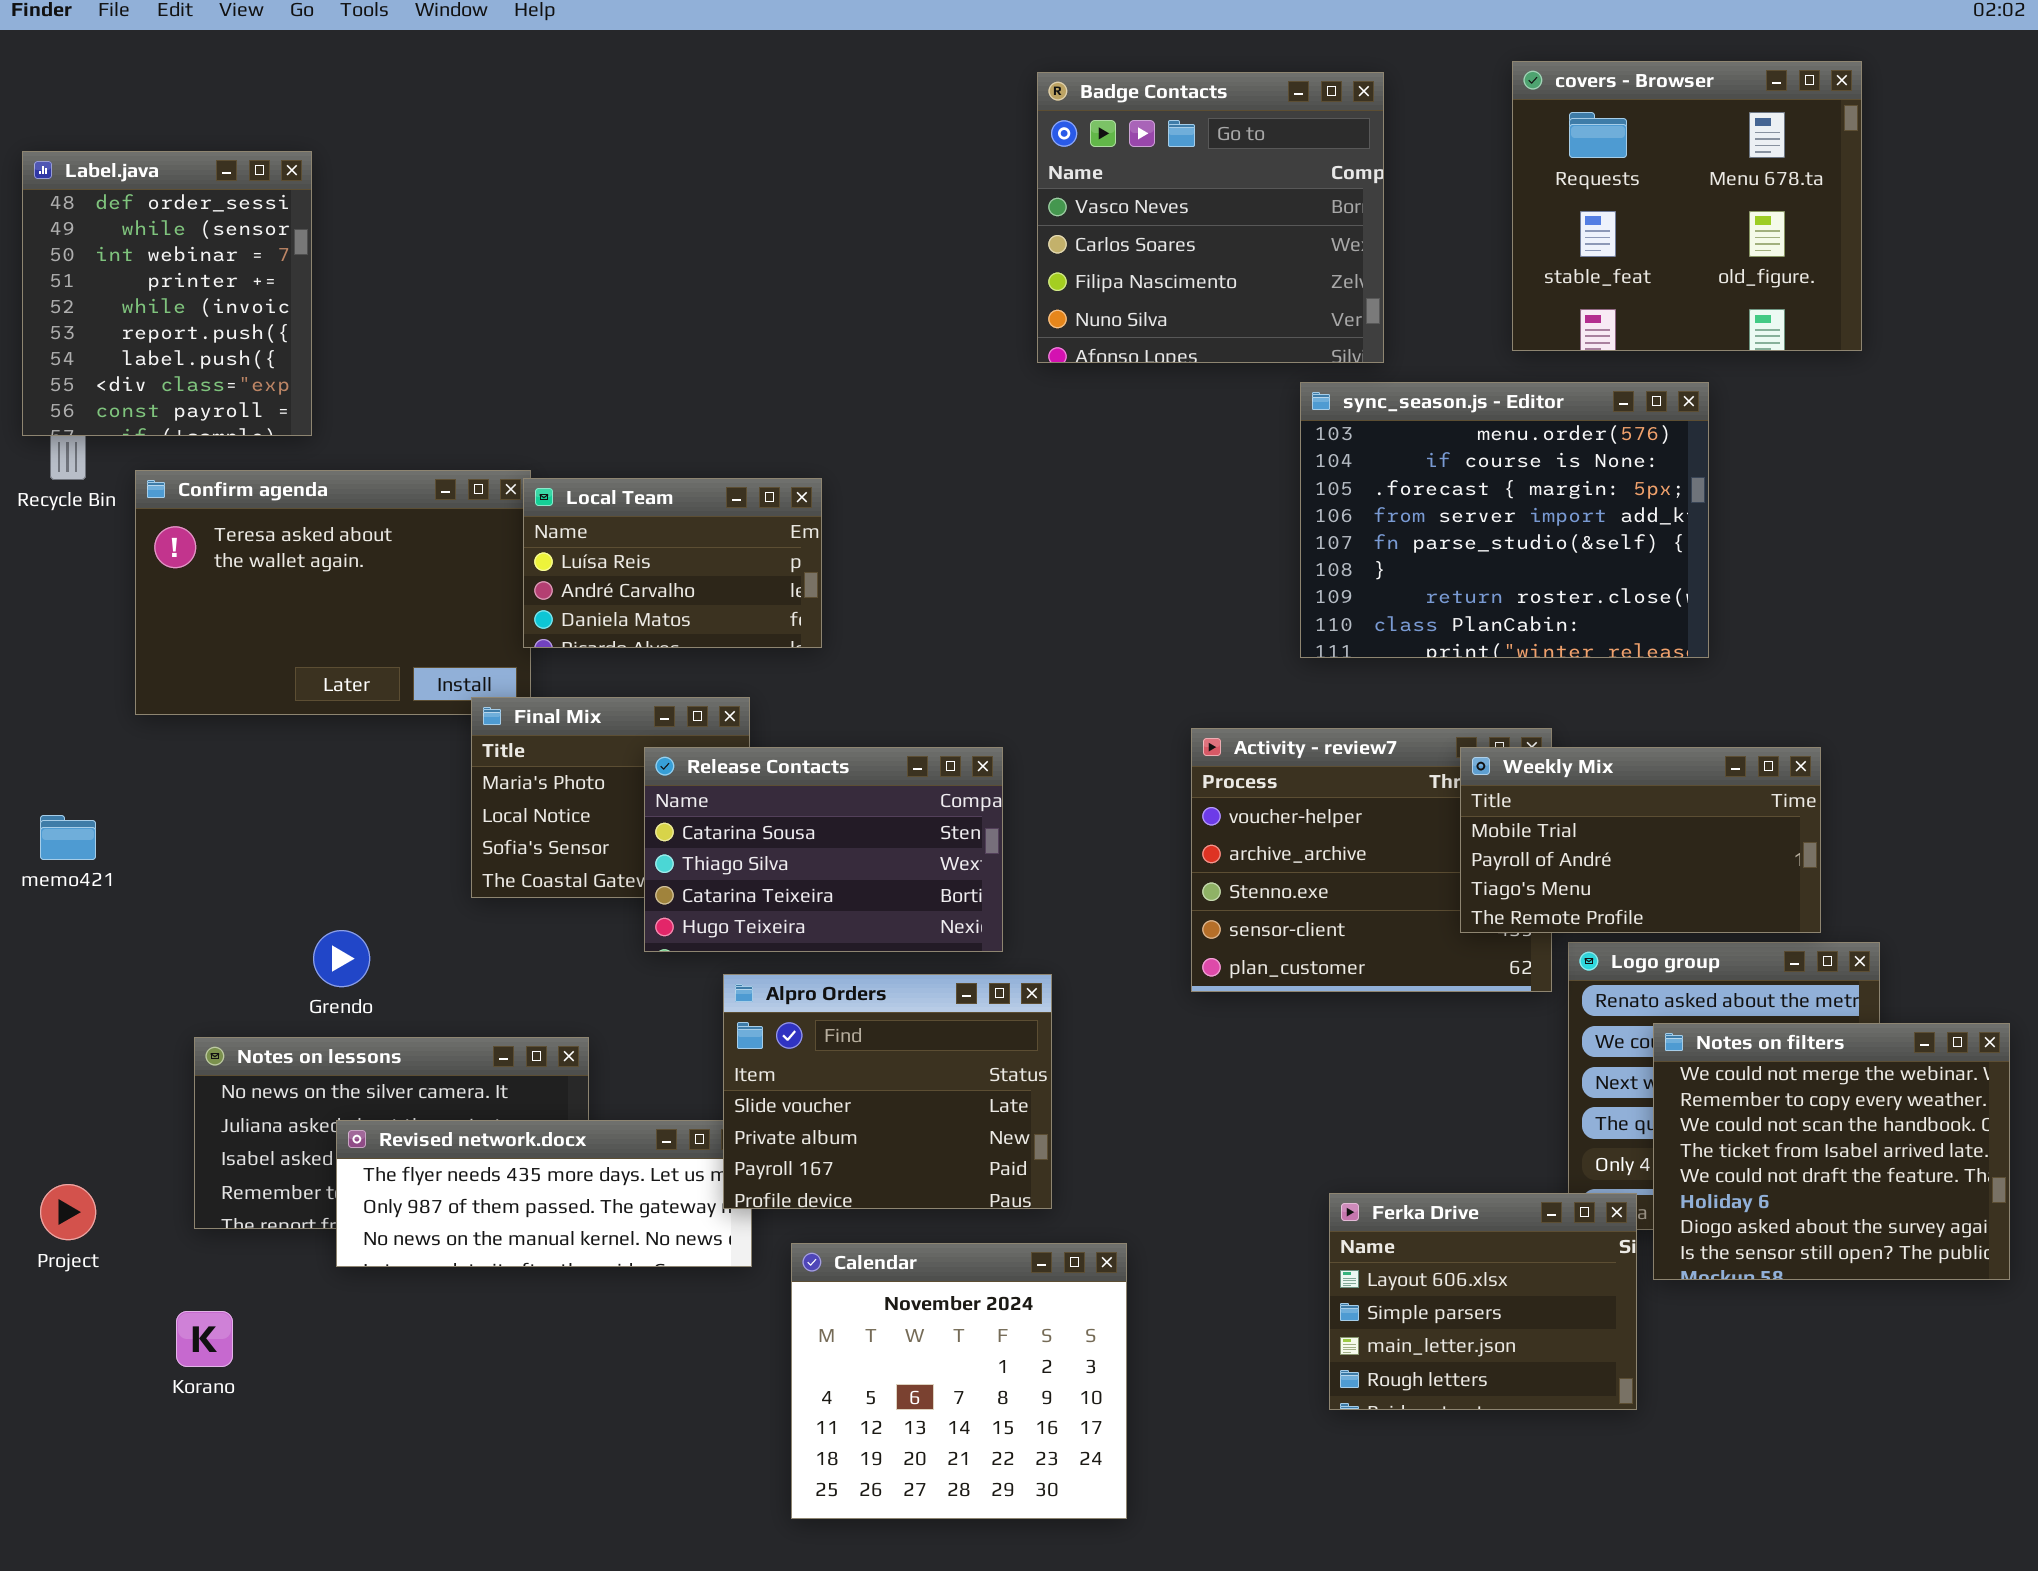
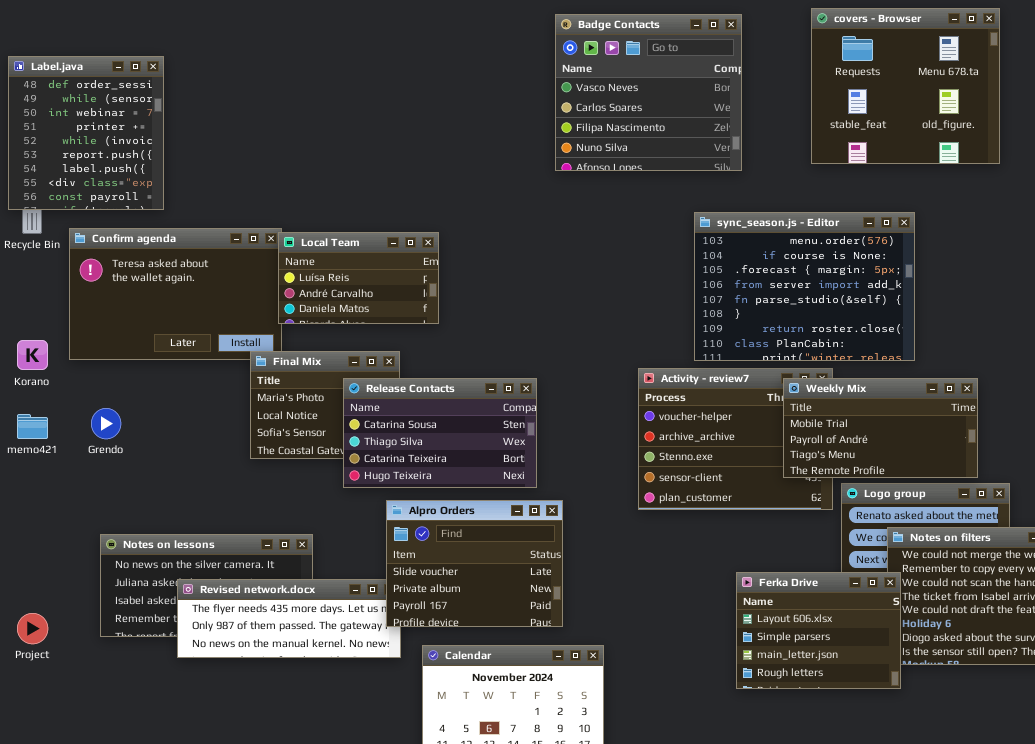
sync_season.js - Editor: [1300,382,1709,658] -> [694,212,915,361], moved
Grendo: [313,930,370,987] -> [91,408,121,439], moved
Ferka Drive: [1329,1193,1637,1410] -> [736,572,901,689], moved
Korano: [176,1311,233,1367] -> [17,340,48,370], moved

